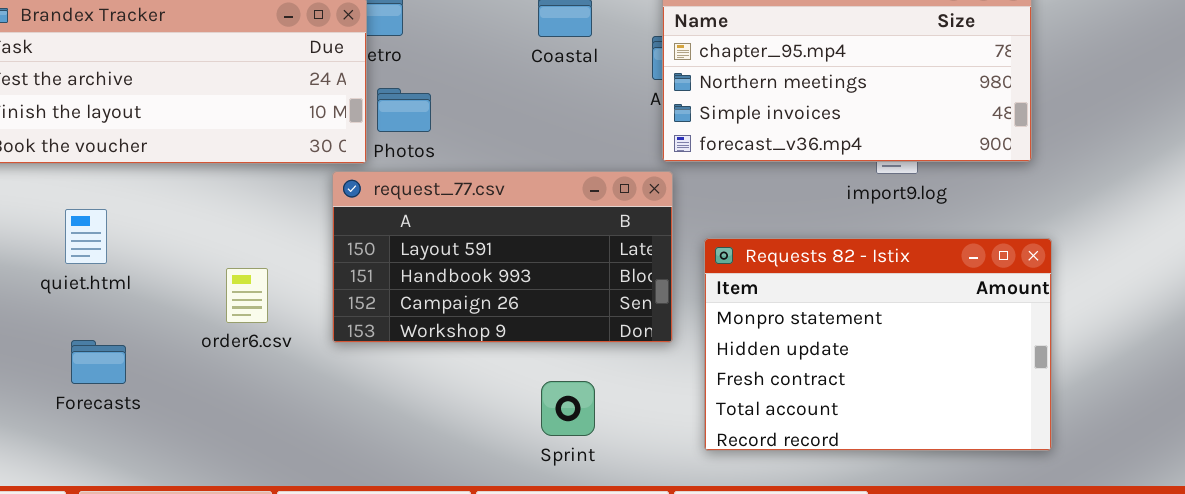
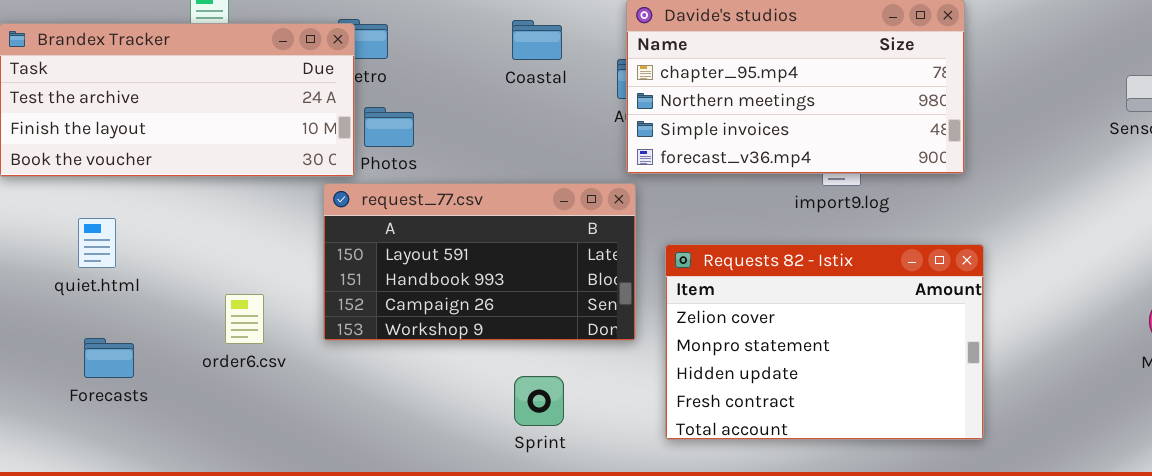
Requests 82 - Istix: [704,238,1052,451] -> [665,244,984,440], scrolled up 1 row
order6.csv: [226,268,268,323] -> [225,294,264,344], moved

